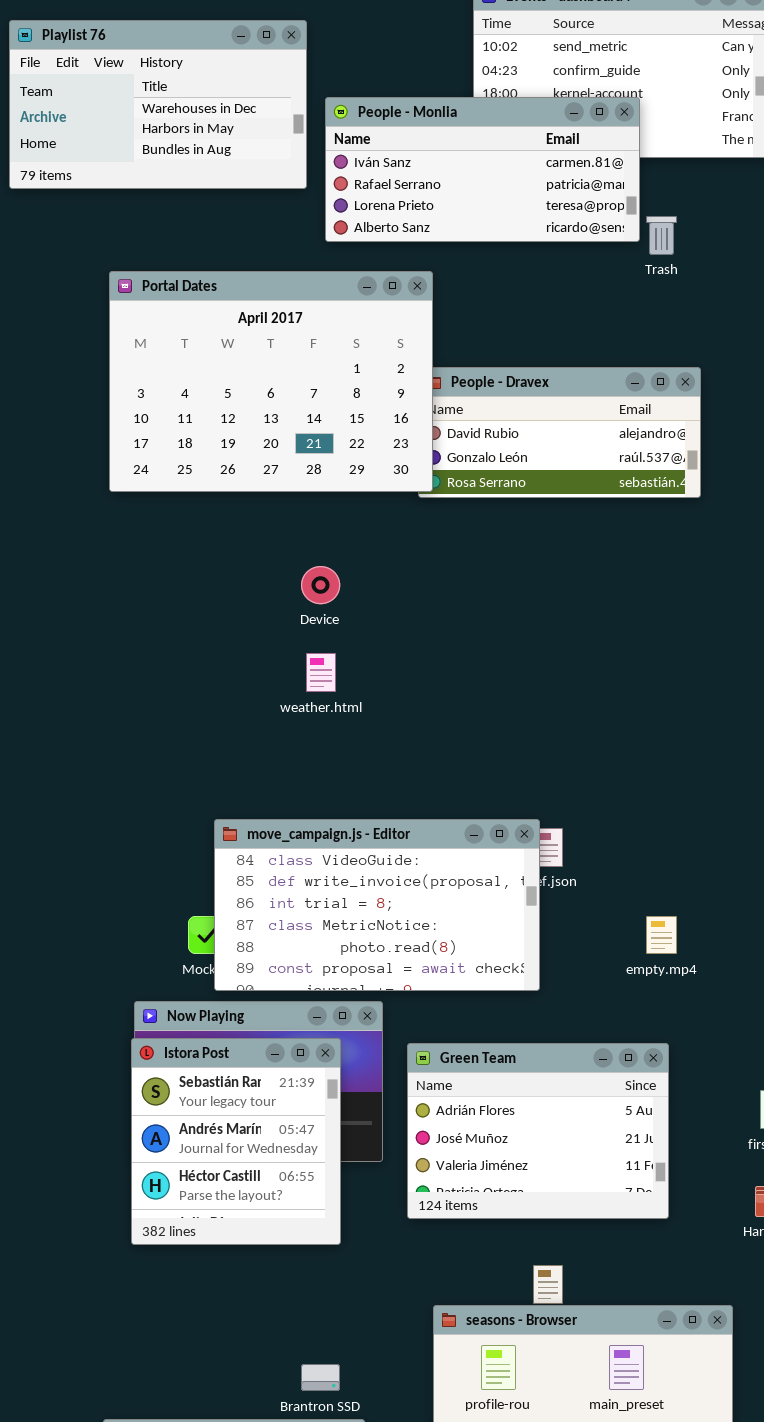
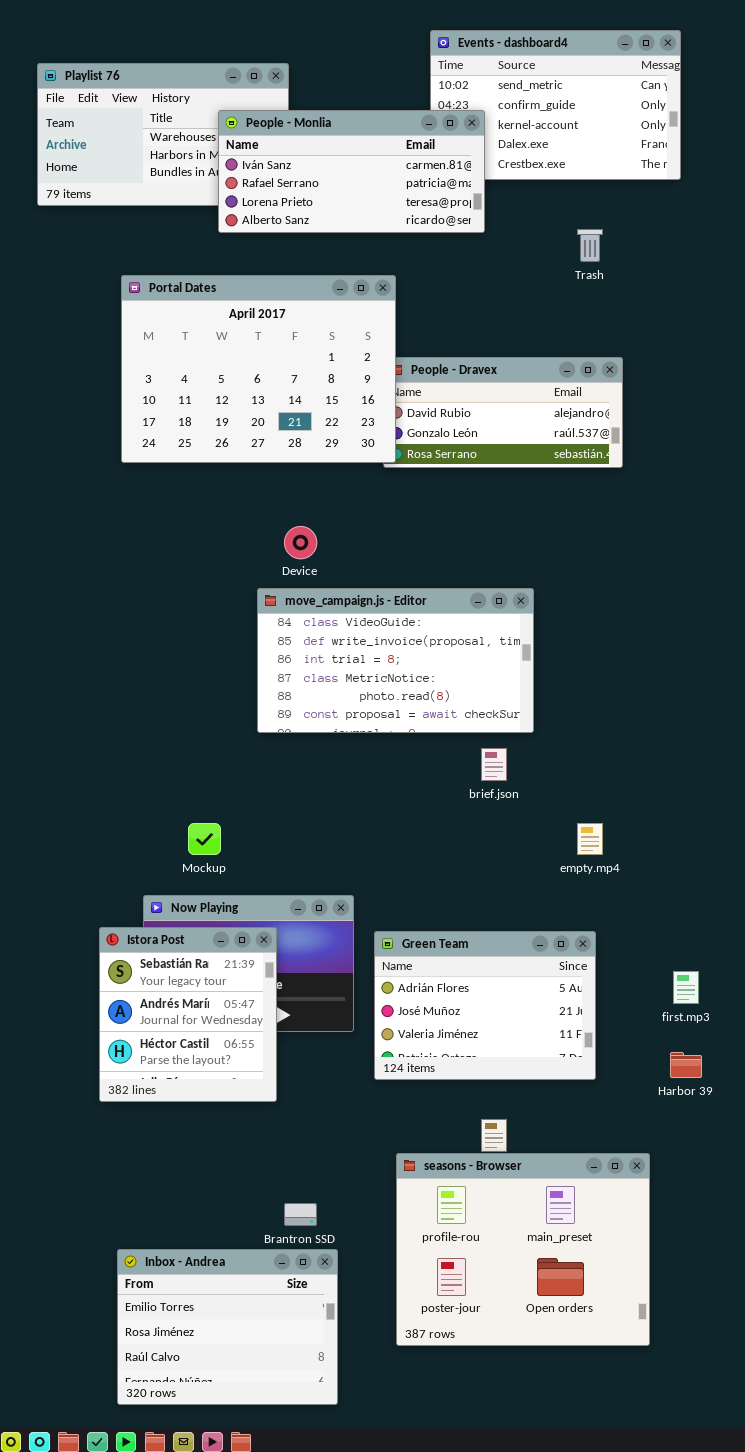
People - Monlia: [325,97,640,242] -> [218,110,485,233], moved
move_campaign.js - Editor: [214,819,540,991] -> [257,588,534,733], moved
Istora Post: [131,1038,341,1245] -> [99,927,277,1102], moved

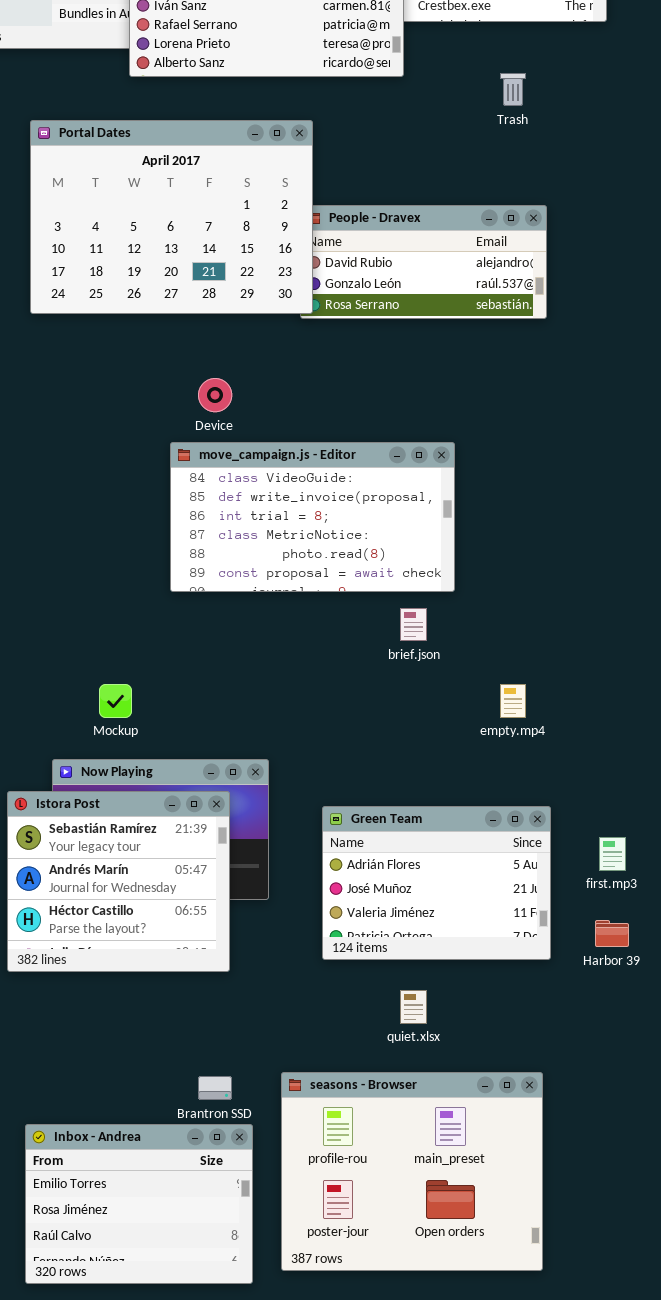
Istora Post: [99,927,277,1102] -> [7,791,230,972], resized
Green Team: [374,931,596,1080] -> [322,806,551,960], moved
seasons - Browser: [396,1153,650,1346] -> [281,1072,543,1271], moved

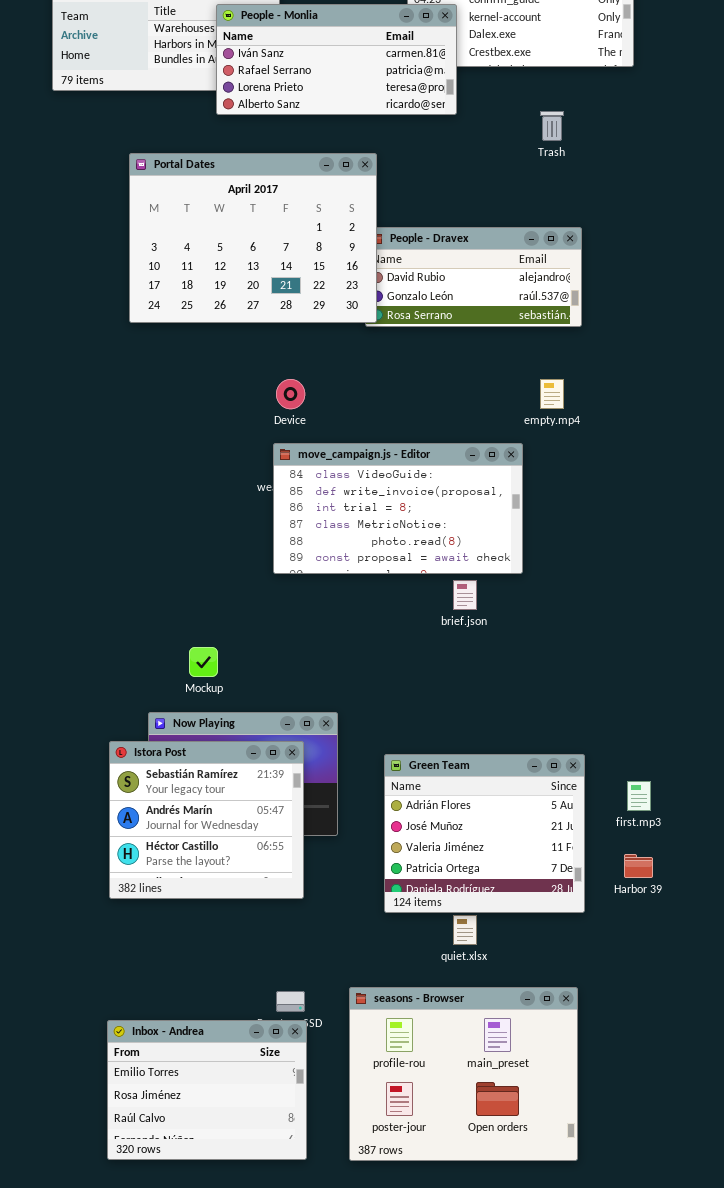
move_campaign.js - Editor: [170,442,455,592] -> [273,443,523,574], moved
empty.mp4: [500,684,526,718] -> [540,379,564,409], moved
Green Team: [322,806,551,960] -> [384,754,585,913], resized
Inbox - Andrea: [25,1124,253,1284] -> [107,1020,307,1160], moved

